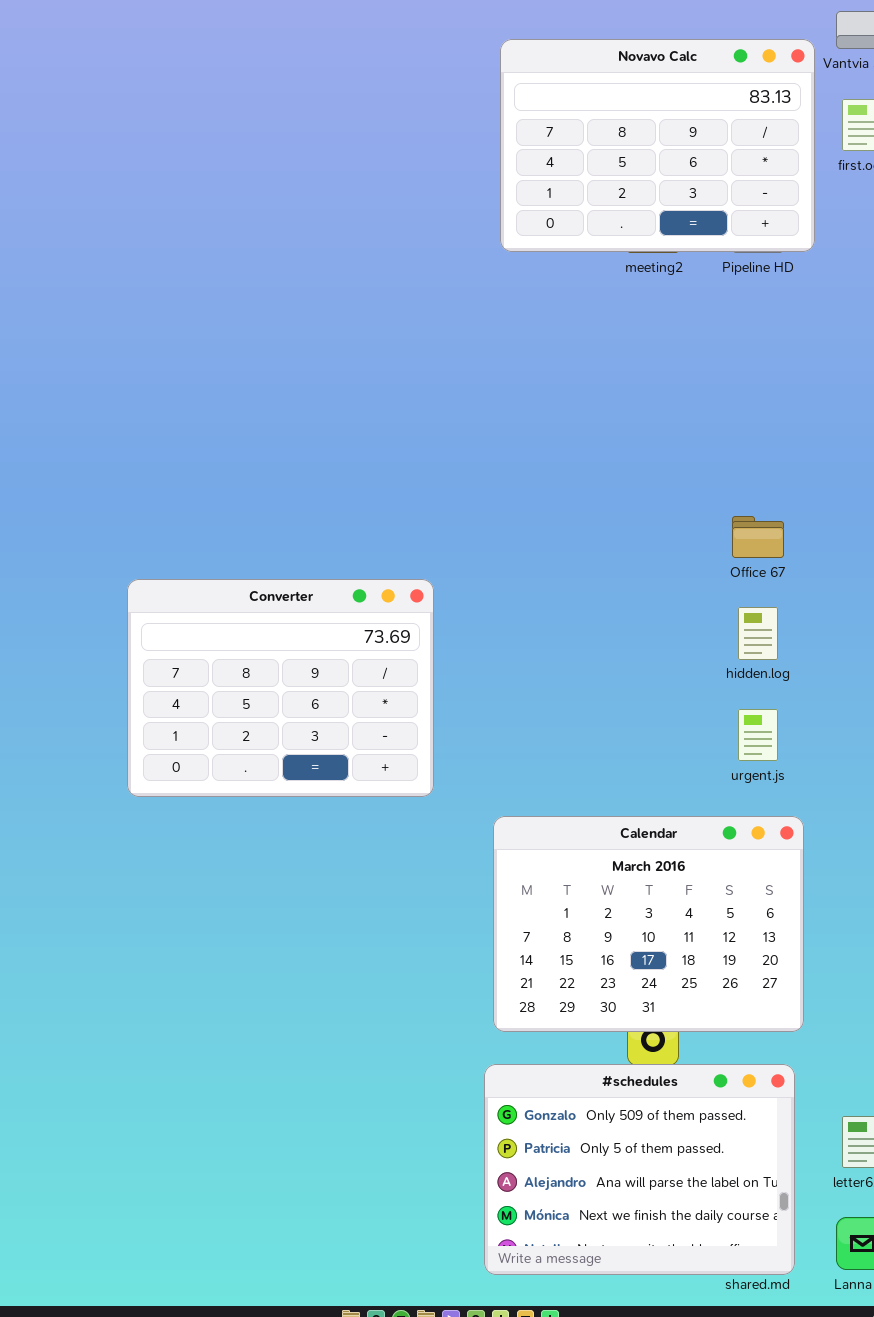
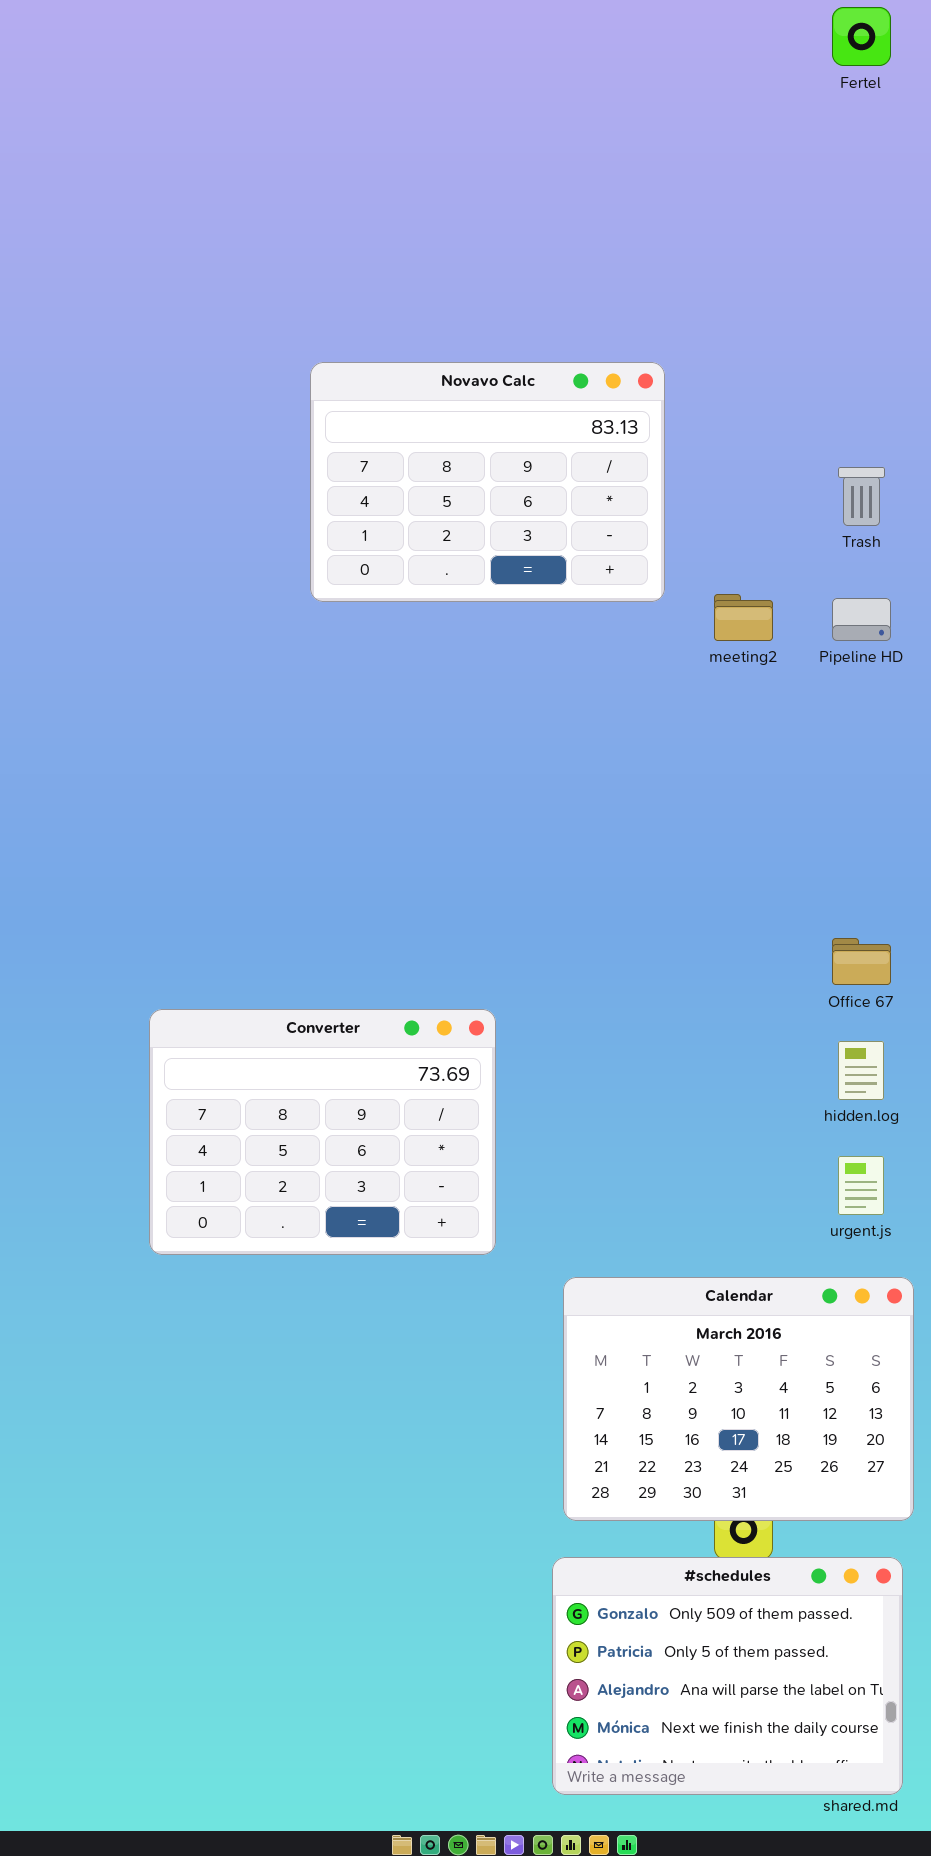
Novavo Calc: [500,39,815,252] -> [310,362,665,602], moved

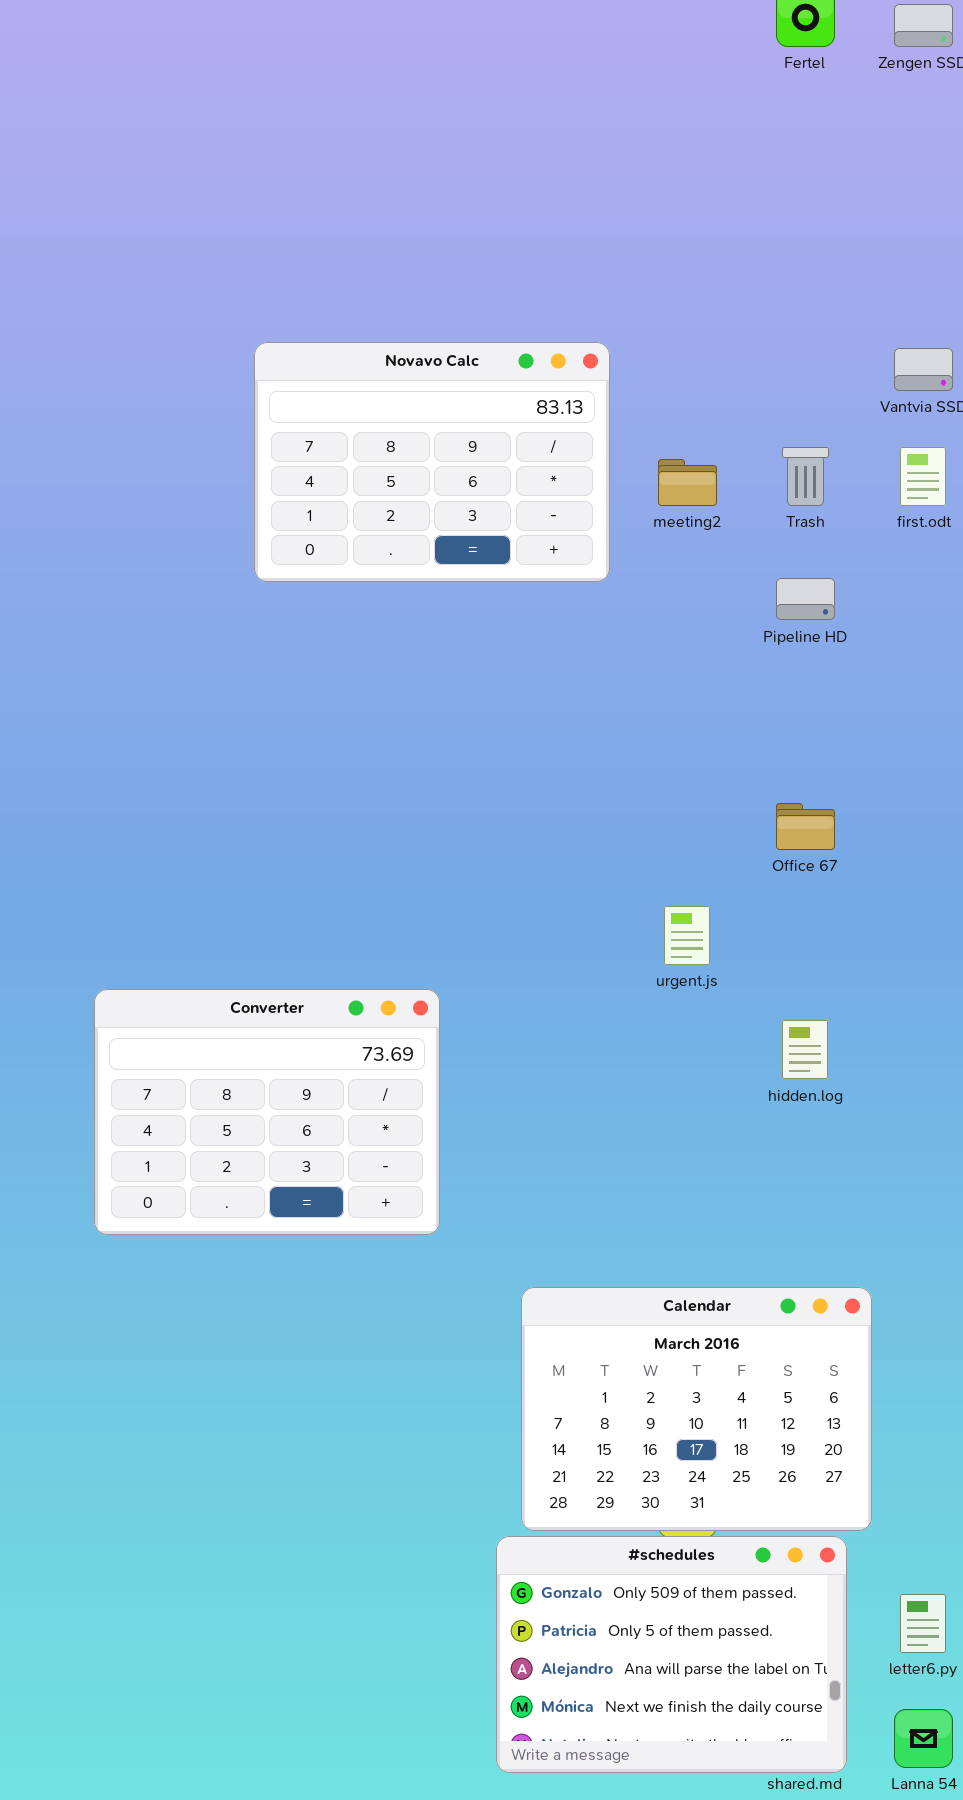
meeting2: [714,594,773,641] -> [658,459,717,506], moved
Office 67: [832,938,891,985] -> [776,803,835,850], moved
urgent.js: [838,1156,884,1215] -> [664,906,710,965], moved
Calendar: [563,1277,914,1521] -> [521,1287,872,1531], moved

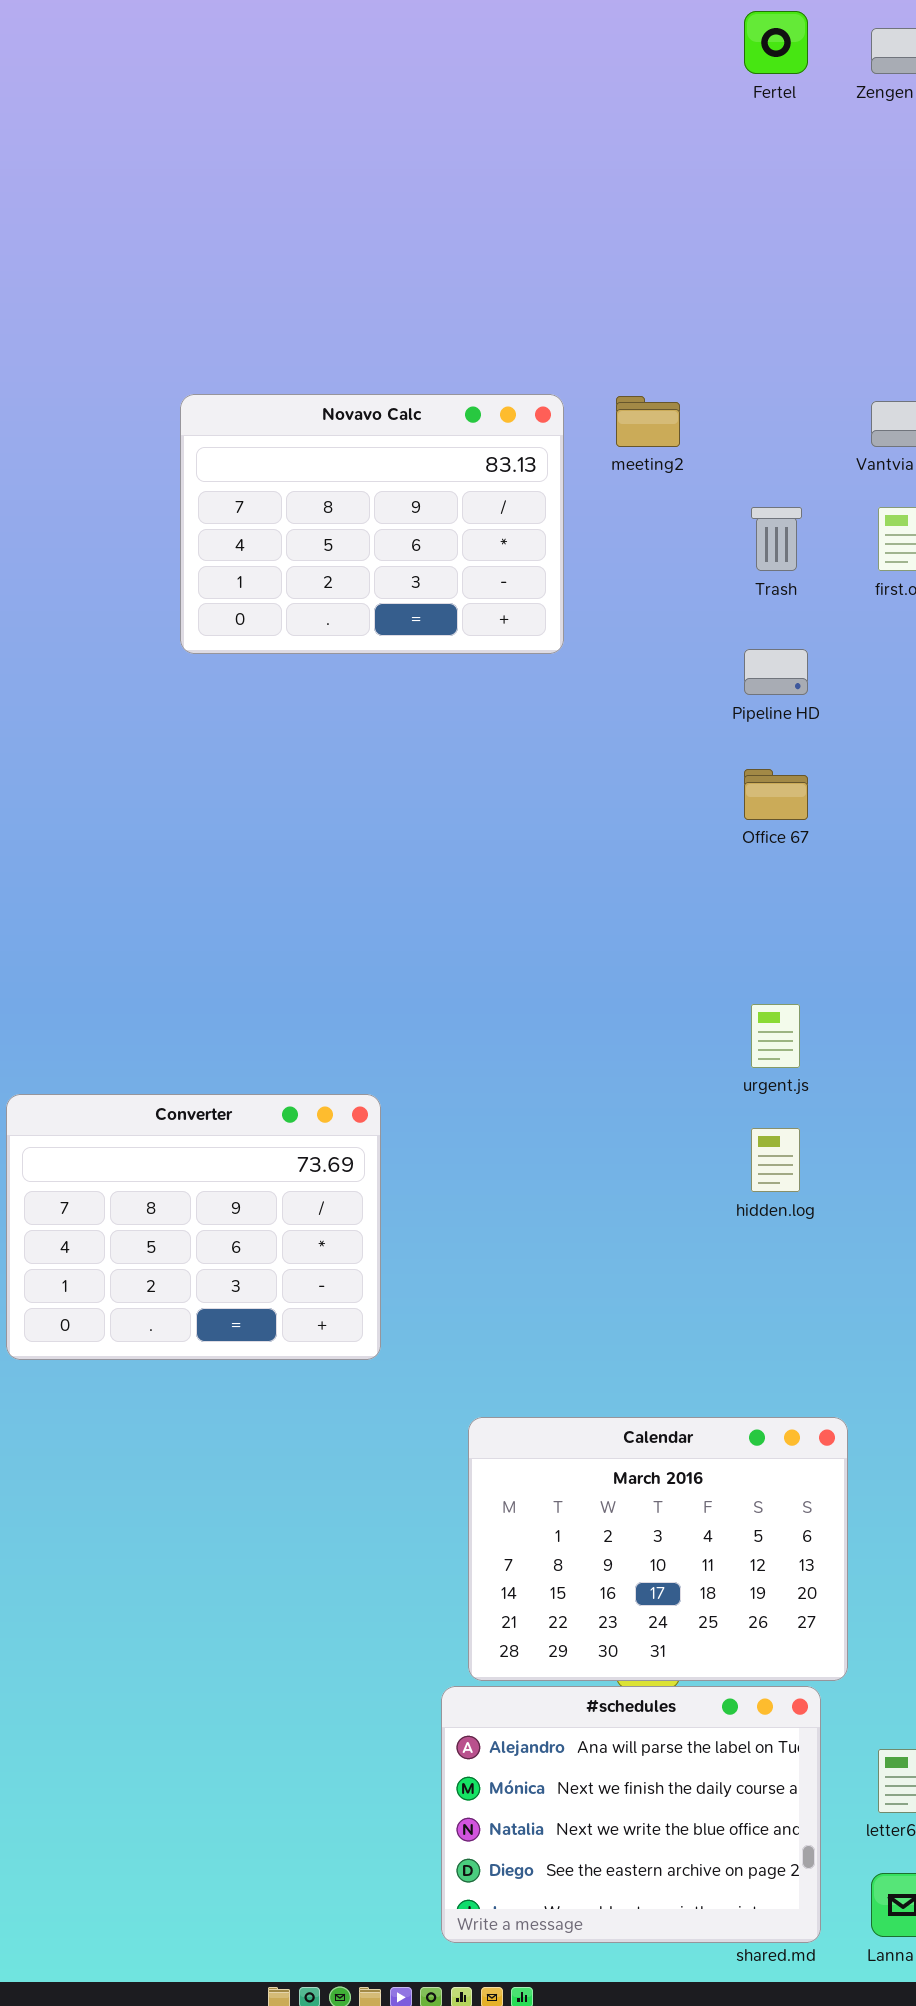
meeting2: [658,459,717,506] -> [616,396,680,447], moved
Office 67: [776,803,835,850] -> [744,769,808,820], moved
urgent.js: [664,906,710,965] -> [751,1004,800,1068], moved
#schedules: [496,1536,847,1773] -> [441,1686,821,1943], scrolled down 2 rows

